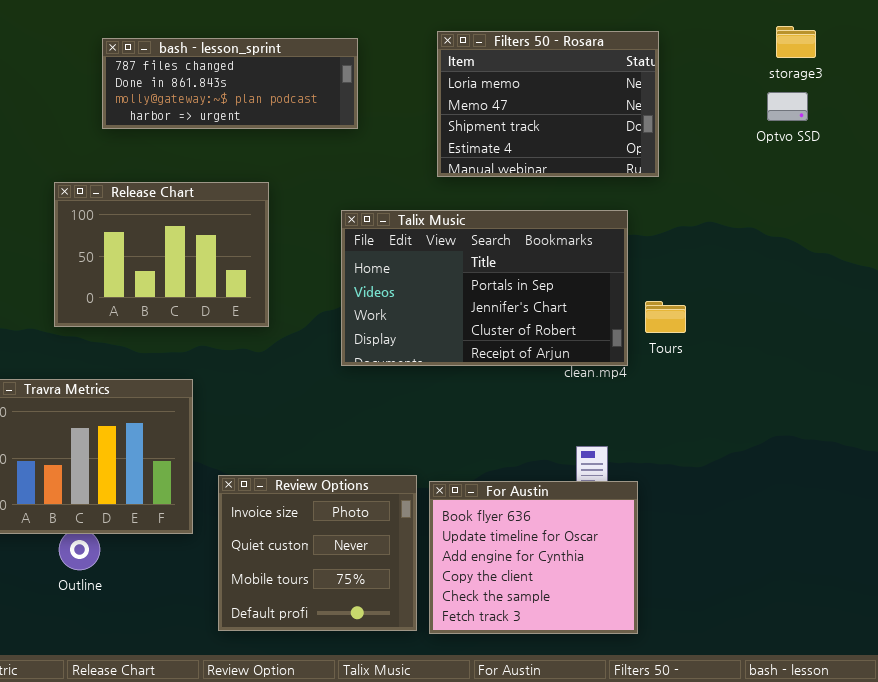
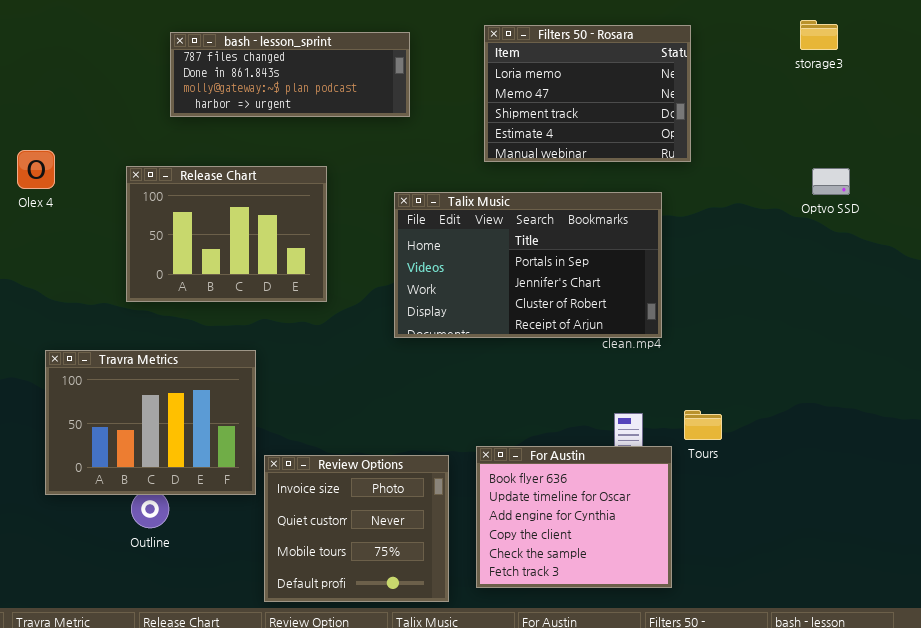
Optvo SSD: [767,92,808,121] -> [812,168,850,195], moved
Tours: [645,301,686,333] -> [684,410,722,440], moved
Review Options: [218,475,417,631] -> [264,455,449,602], moved

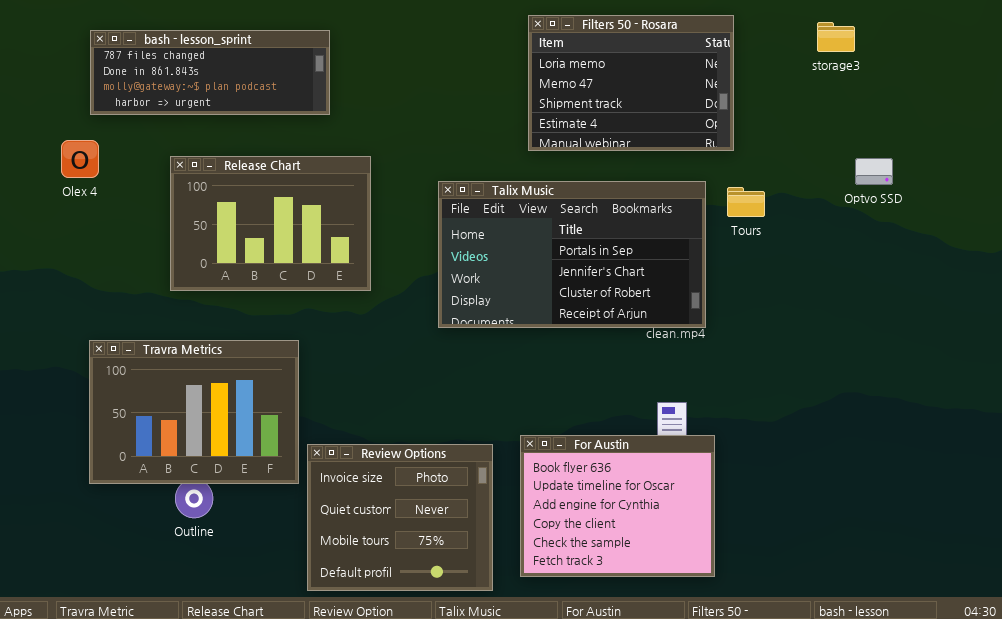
storage3: [800,20,838,50] -> [817,22,855,52], moved
bash - lesson_sprint: [170,32,410,117] -> [90,30,330,115], moved
Tours: [684,410,722,440] -> [727,187,765,217], moved

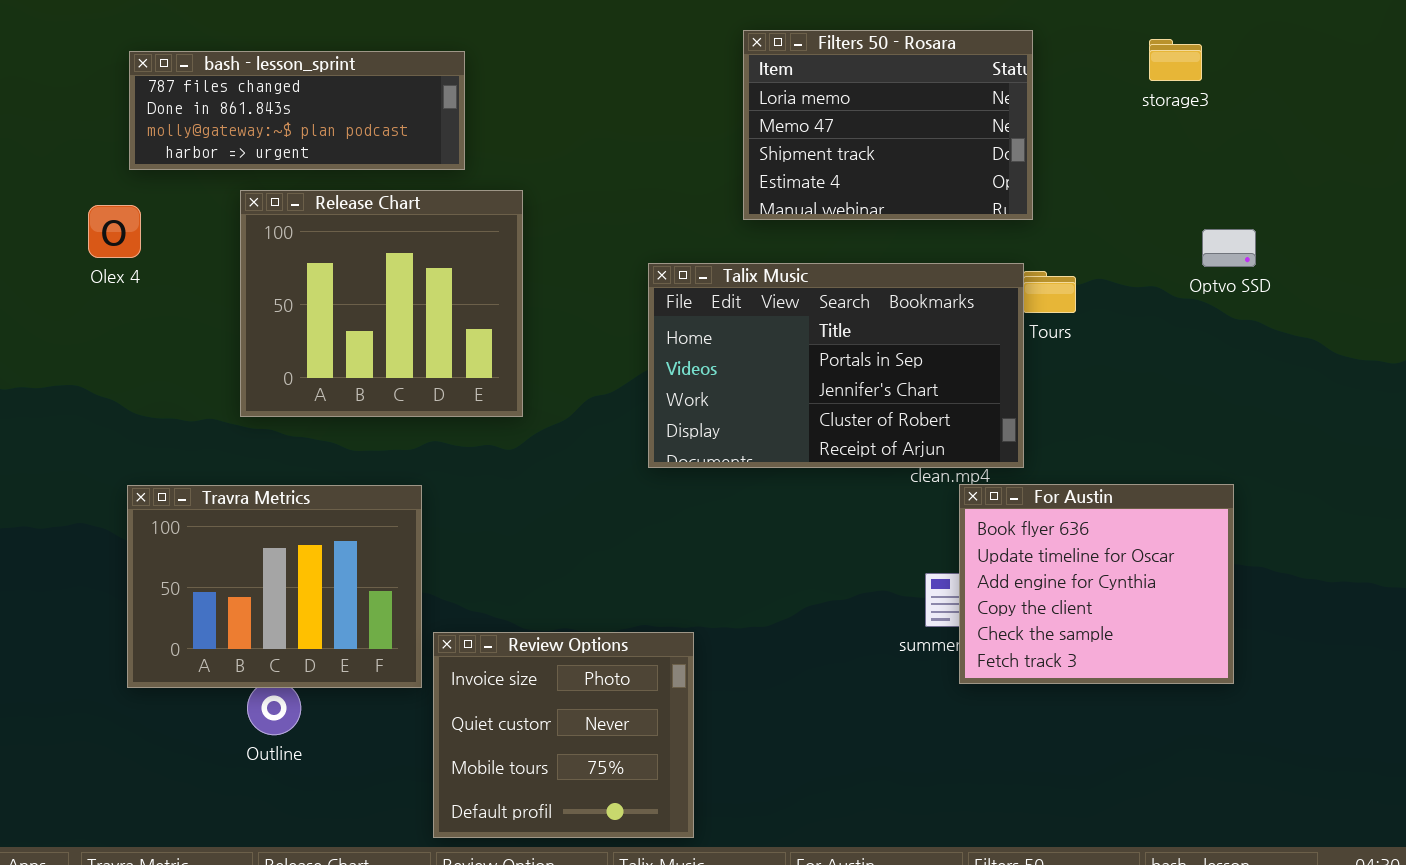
Release Chart: [170,156,371,291] -> [240,190,523,417], resized
Talix Music: [438,181,706,328] -> [648,263,1024,468], moved
For Austin: [520,435,715,577] -> [959,484,1234,684], moved

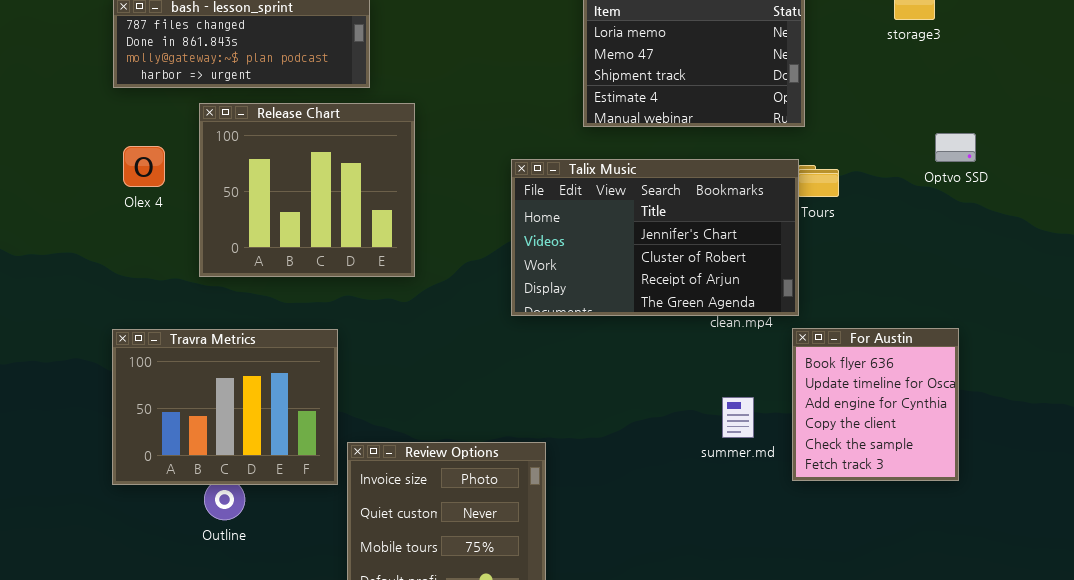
Olex 4: [88,205,141,258] -> [123,146,165,187], moved
Talix Music: [648,263,1024,468] -> [511,159,799,316], scrolled down 1 row
For Austin: [959,484,1234,684] -> [792,328,959,481], resized

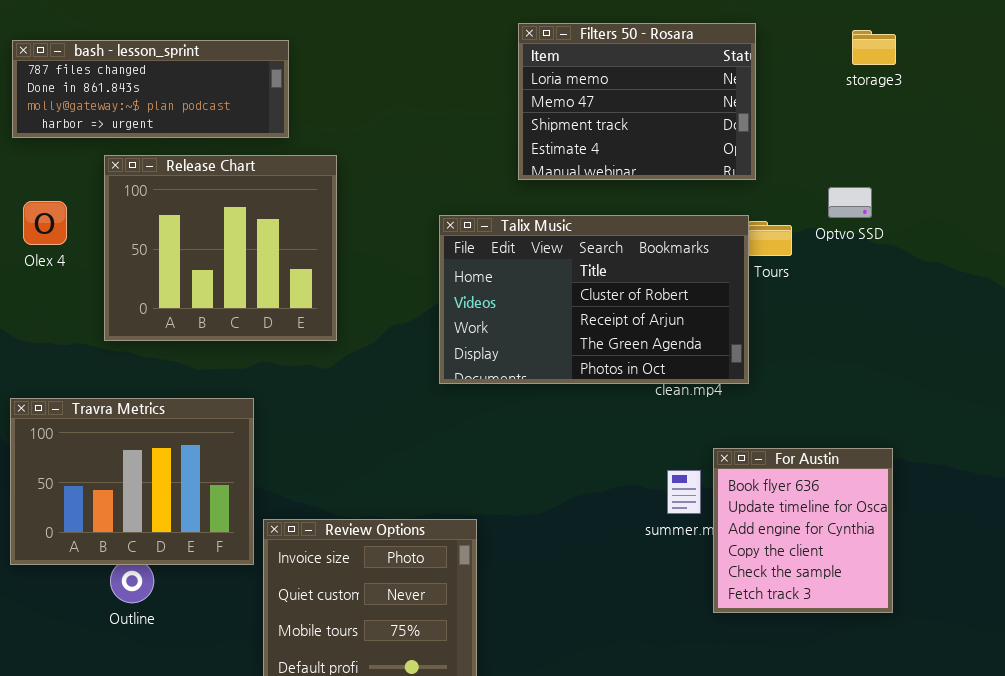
Optvo SSD: [935,133,976,162] -> [828,187,872,218], moved
Talix Music: [511,159,799,316] -> [439,215,749,384], scrolled down 1 row
For Austin: [792,328,959,481] -> [713,448,893,613], moved

